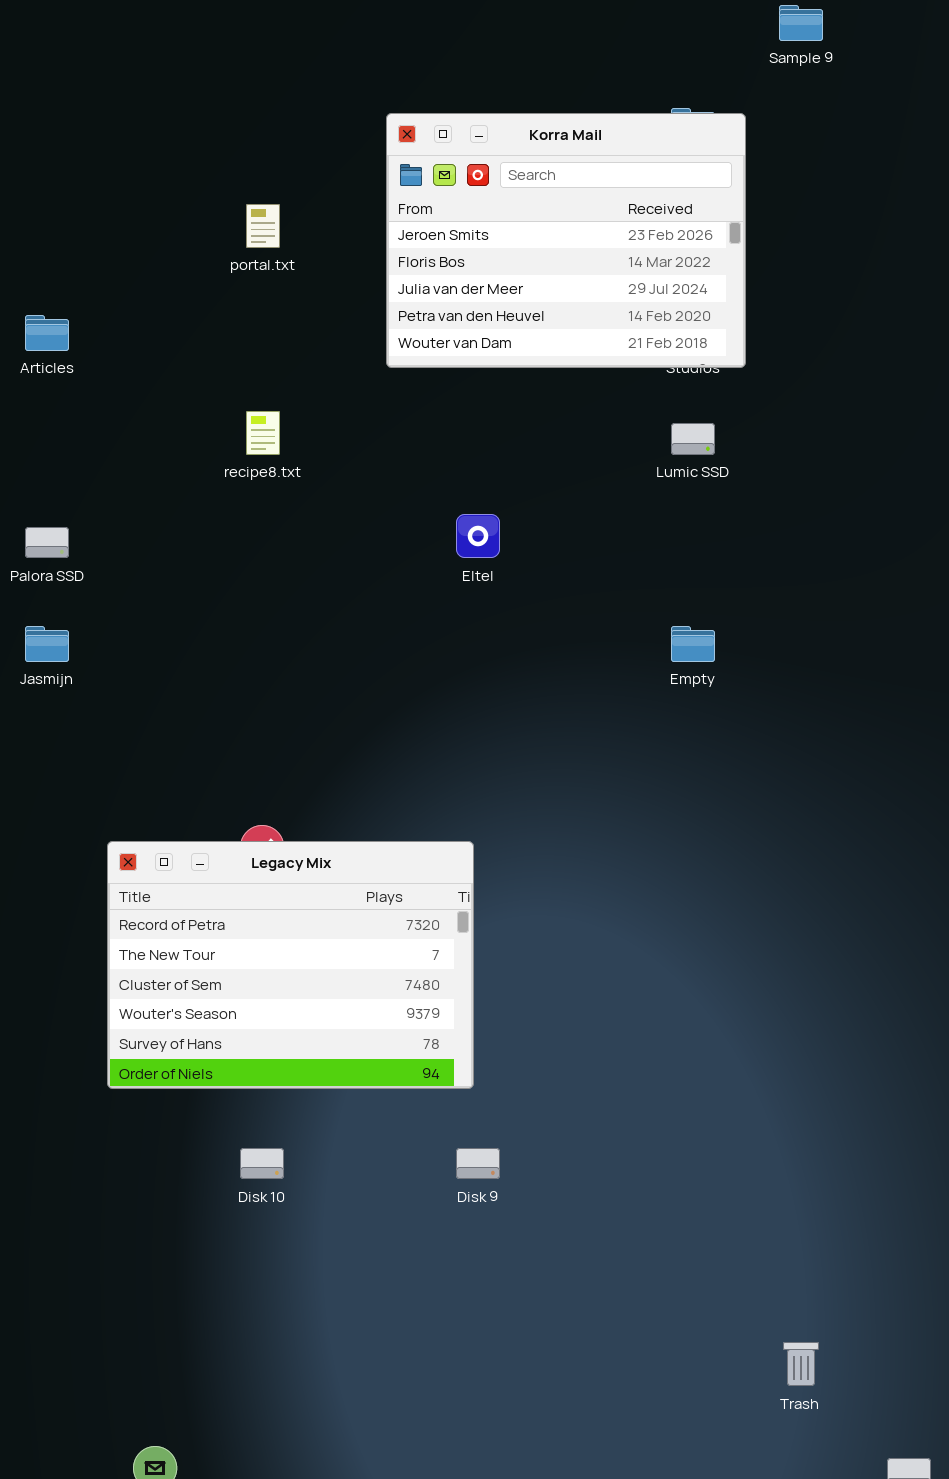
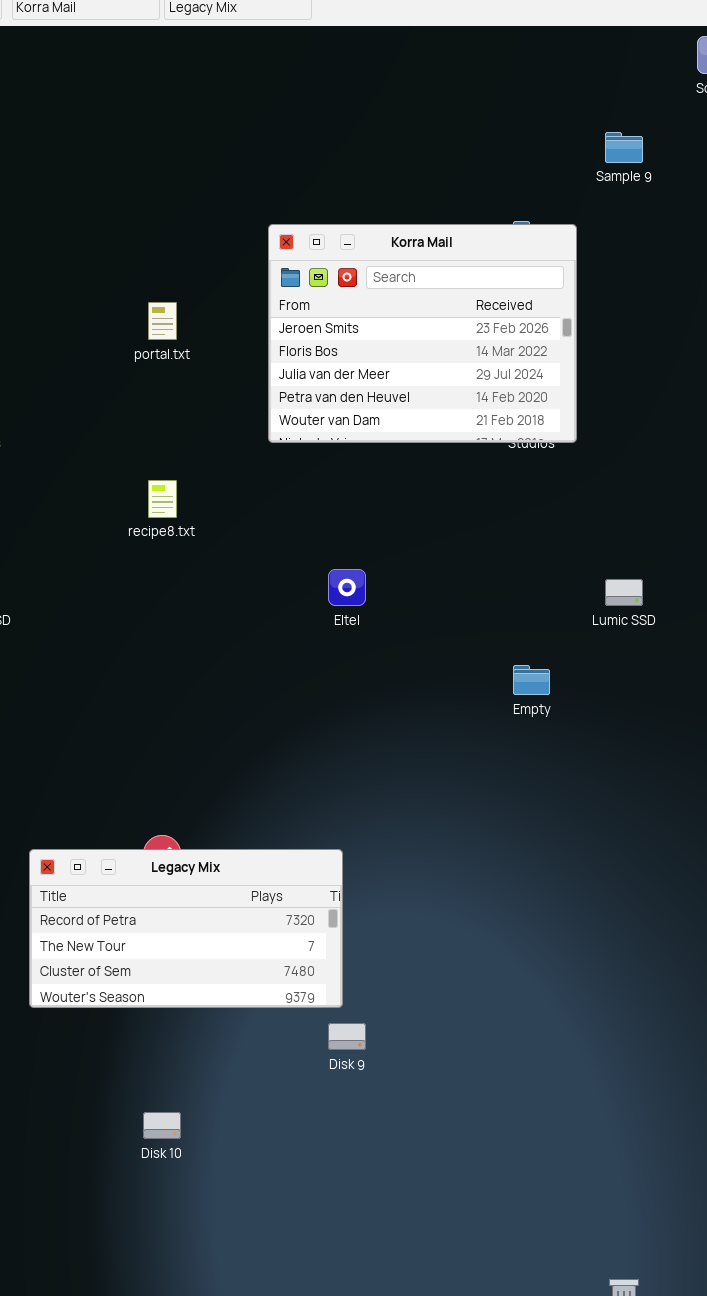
Lumic SSD: [671,423,715,455] -> [605,579,643,606], moved
Legacy Mix: [107,841,474,1089] -> [29,849,343,1008], resized
Disk 9: [456,1148,500,1179] -> [328,1023,366,1050], moved

